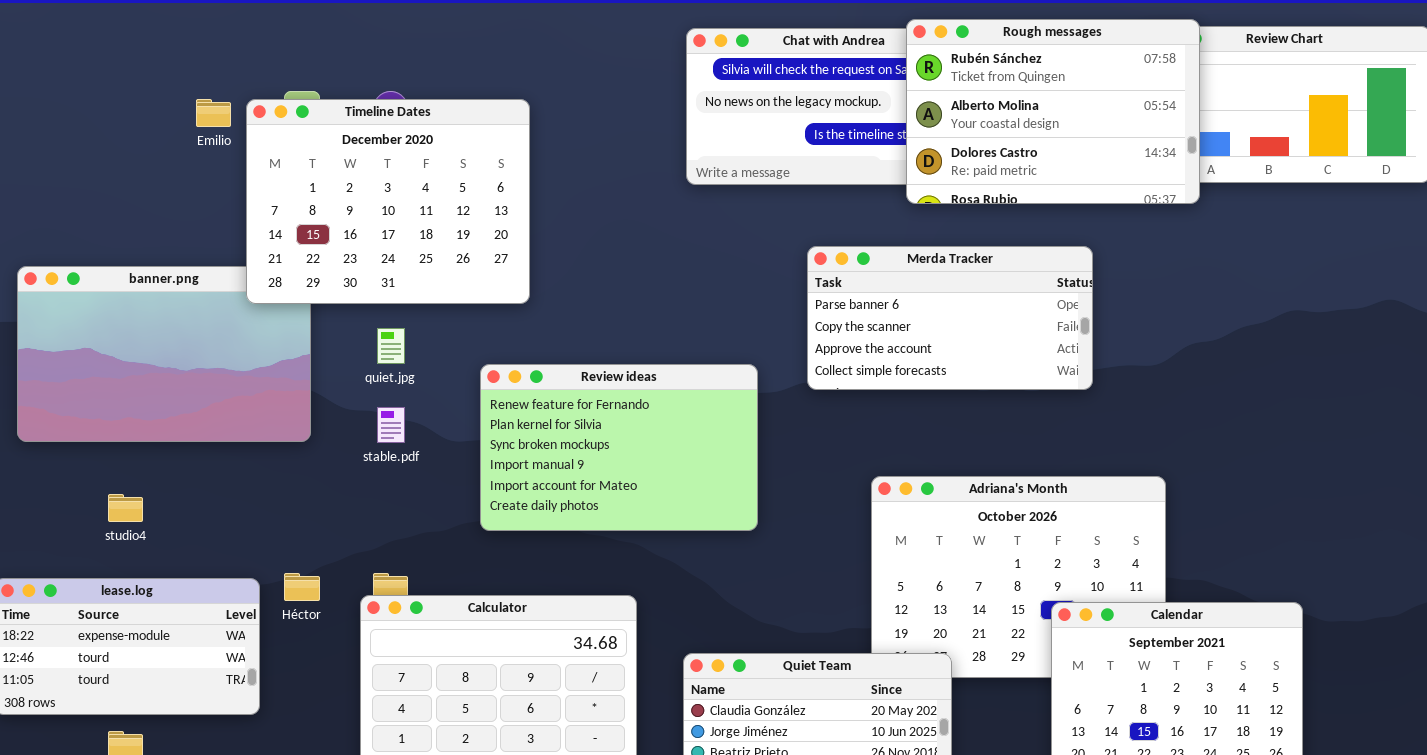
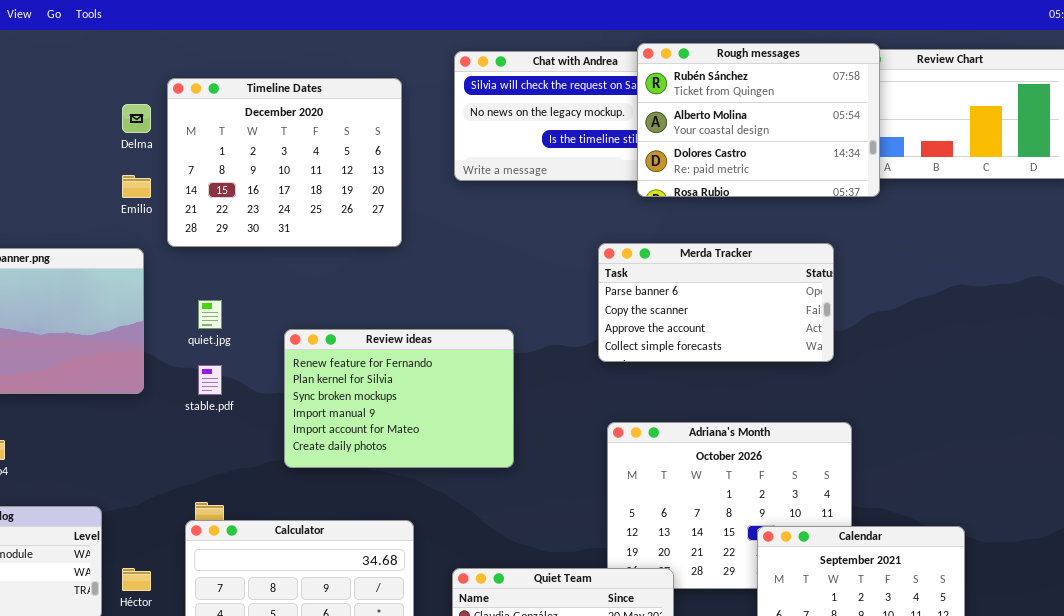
Emilio: [196,99,231,127] -> [122,175,151,198], moved
Timeline Dates: [246,99,530,304] -> [167,78,402,247], moved
Merda Tracker: [807,246,1093,390] -> [598,243,834,362], moved
Héctor: [284,573,320,601] -> [122,568,151,591], moved

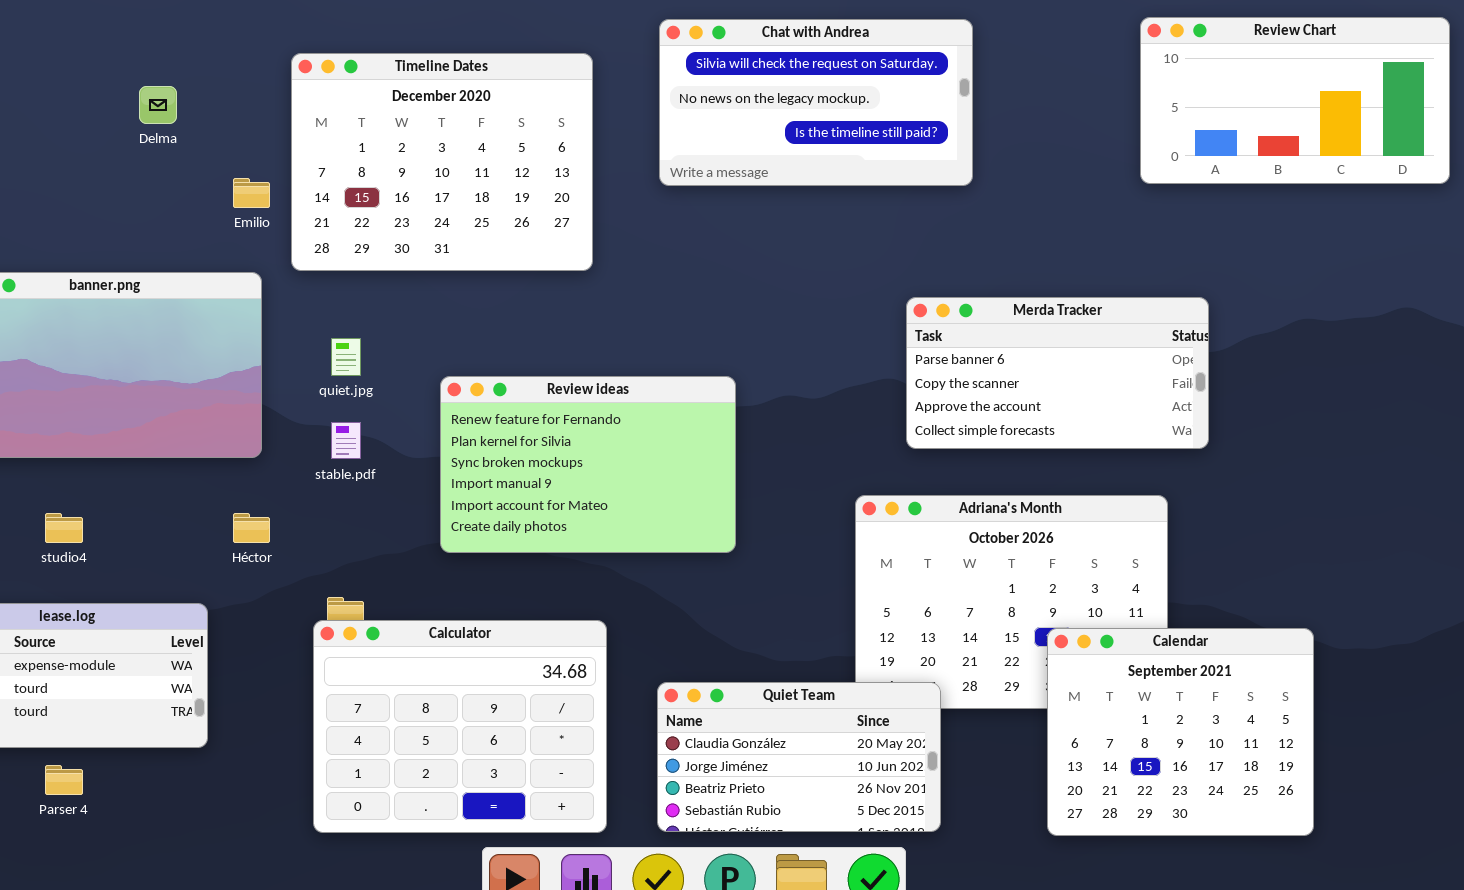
Rough messages: [637,43,880,197] -> none, closed
Delma: [122,104,151,133] -> [139,86,177,124], moved
Merda Tracker: [598,243,834,362] -> [906,297,1209,449], moved
Héctor: [122,568,151,591] -> [233,513,270,543], moved

